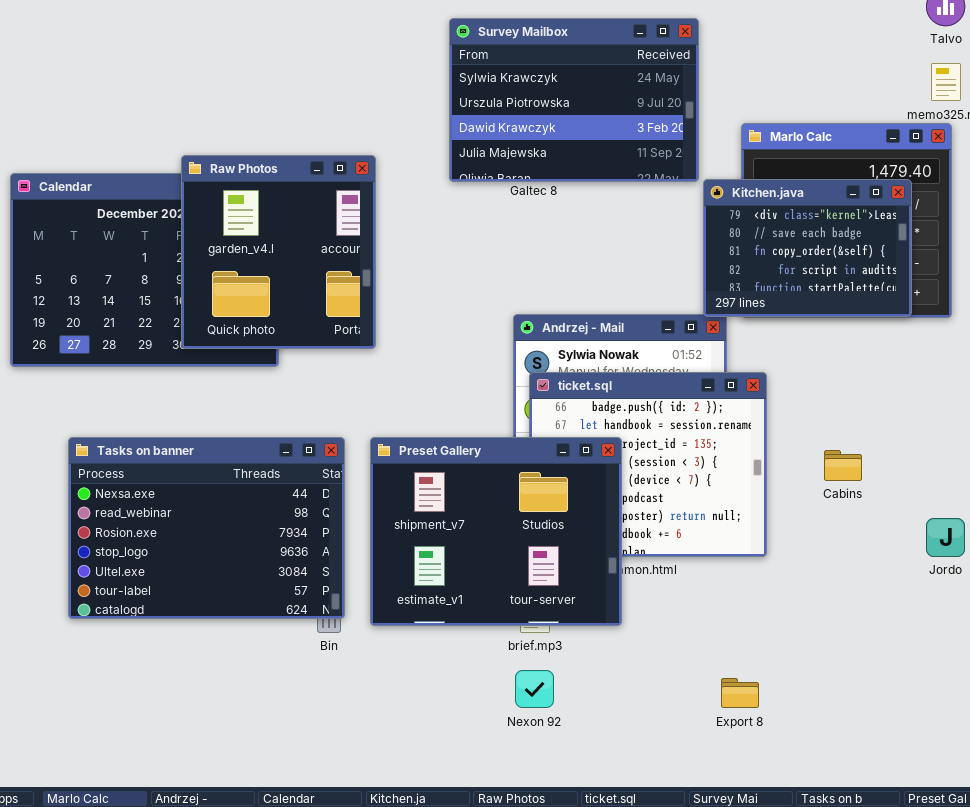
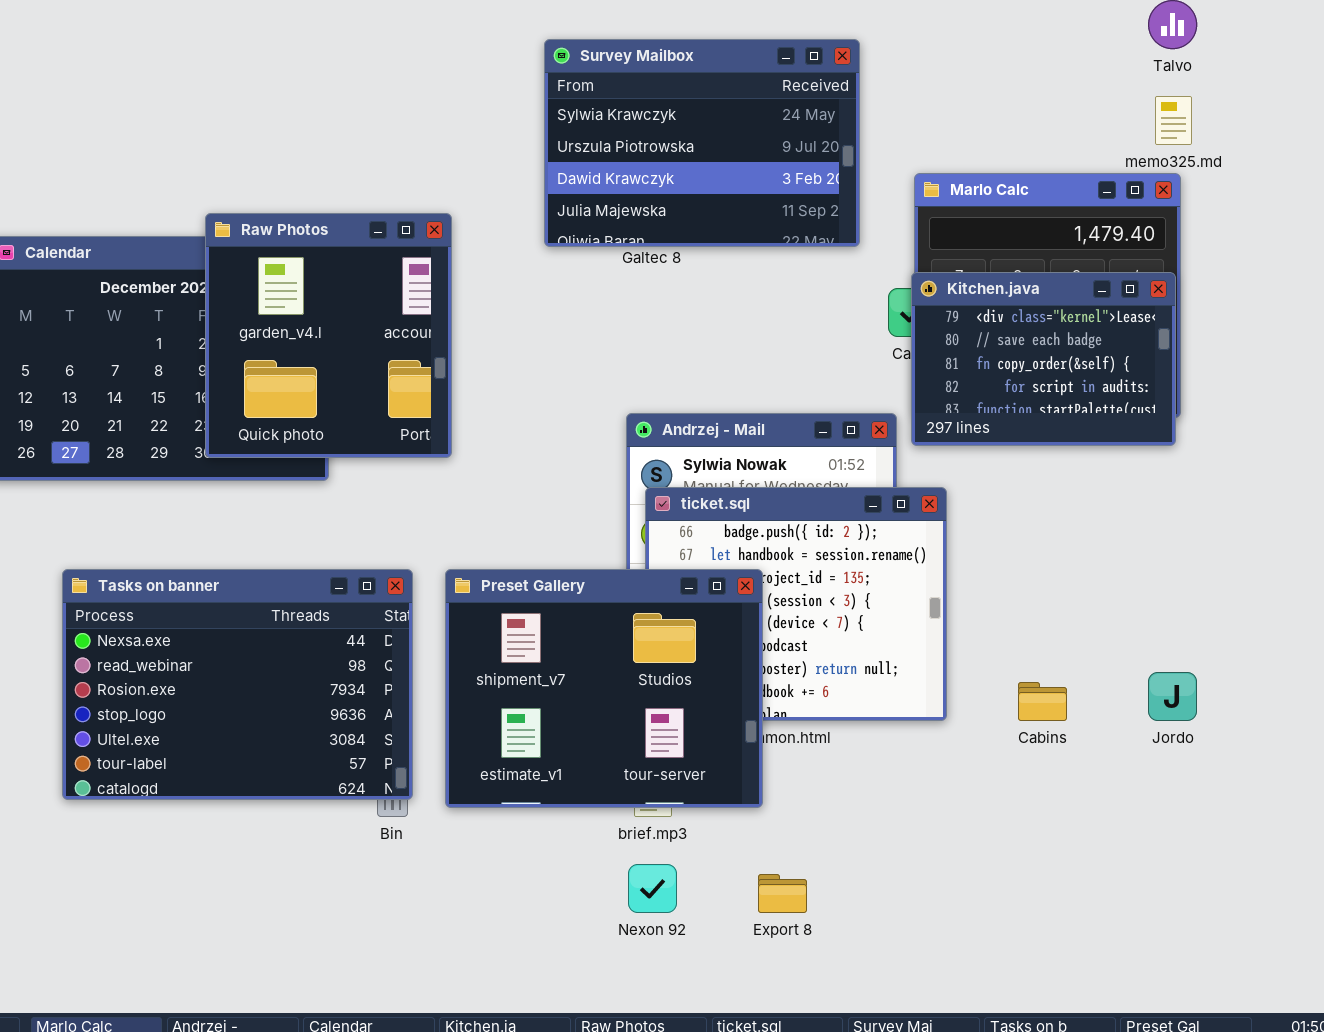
Kitchen.java: [703,179,912,317] -> [911,272,1176,446], moved
Cabins: [824,450,862,481] -> [1018,682,1067,721], moved
Export 8: [721,678,759,708] -> [758,874,807,913], moved

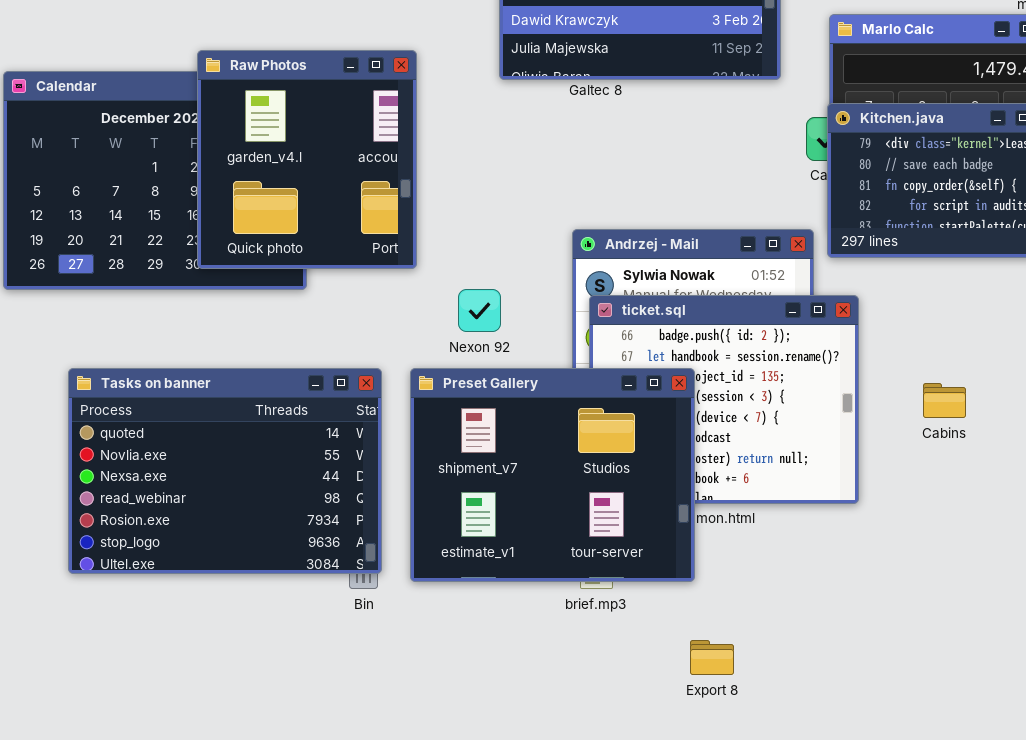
Tasks on banner: [62,569,413,800] -> [68,368,382,574], scrolled up 2 rows
Cabins: [1018,682,1067,721] -> [923,383,966,418], moved
Nexon 92: [628,864,677,913] -> [458,289,501,332], moved

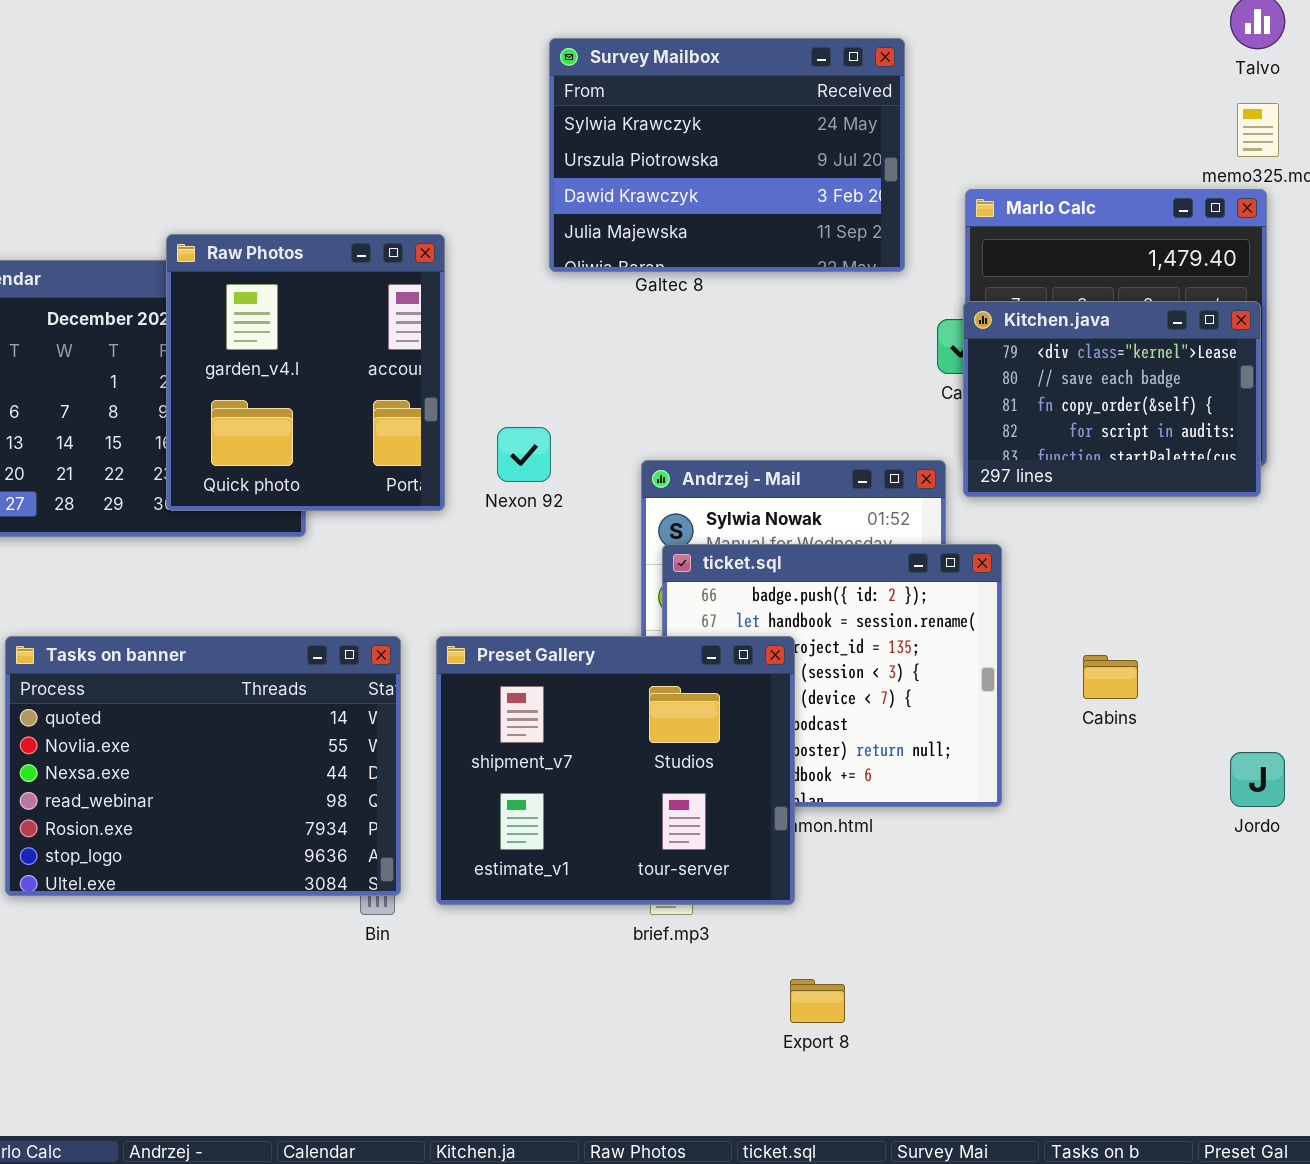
Nexon 92: [458,289,501,332] -> [497,427,551,482], moved

